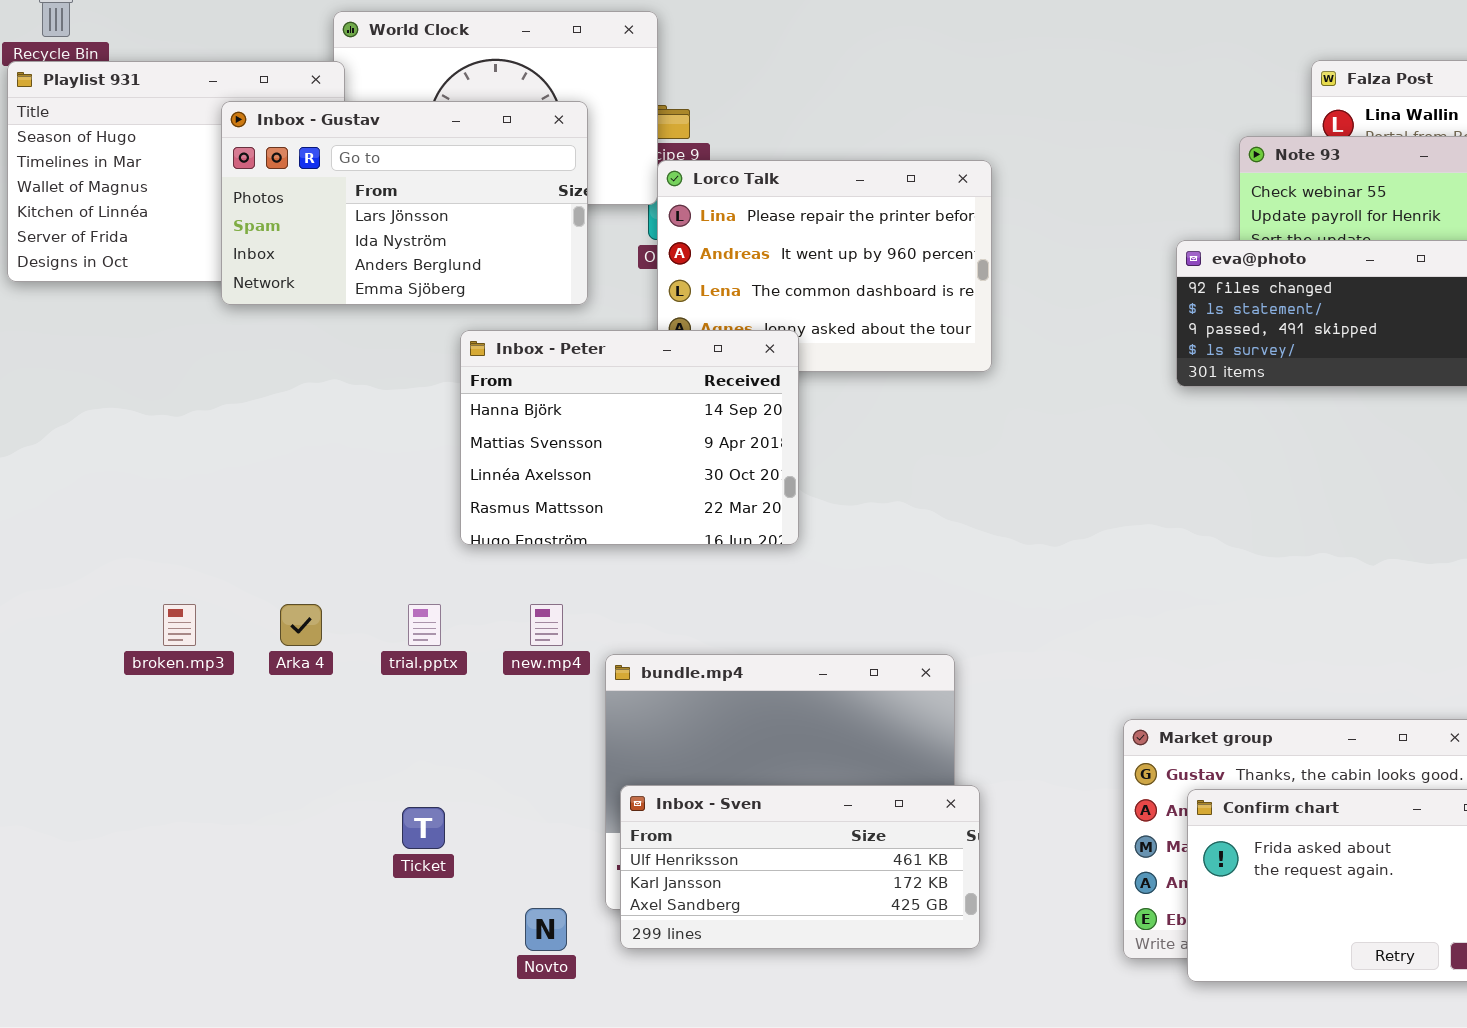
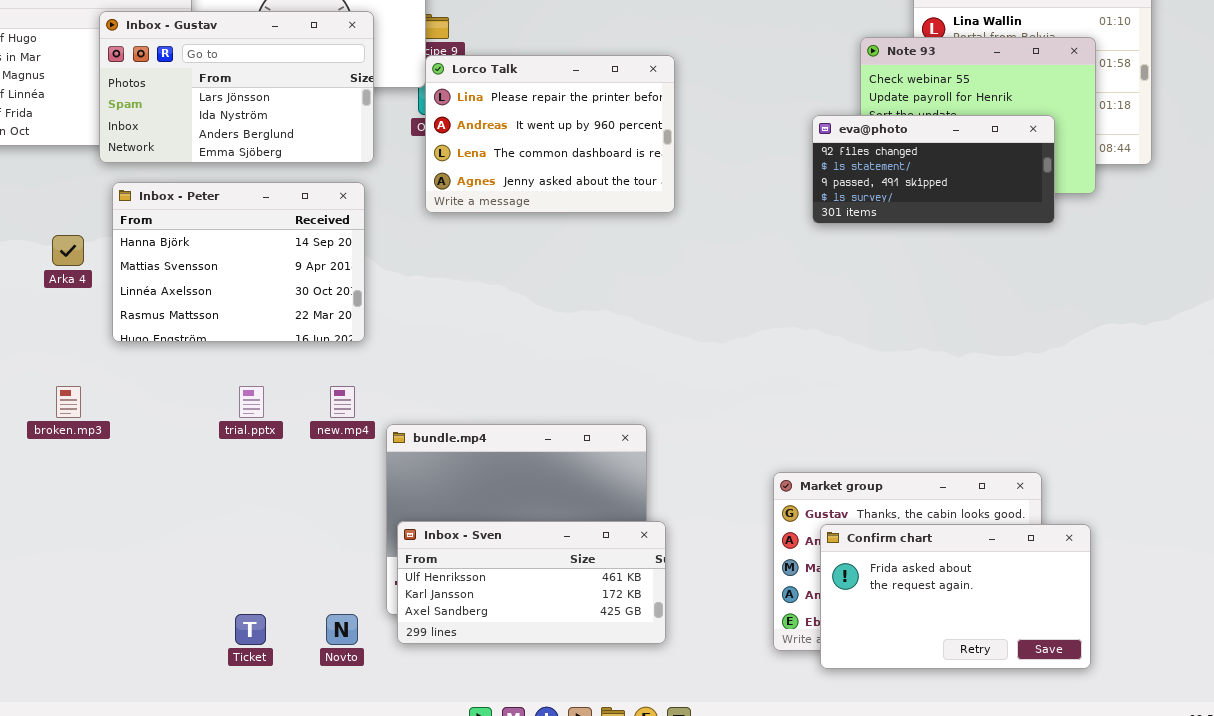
Inbox - Peter: [460,330,799,545] -> [112,182,365,342], moved
Arka 4: [280,604,322,646] -> [52,235,84,266], moved
Ticket: [402,807,445,849] -> [235,614,266,645], moved

